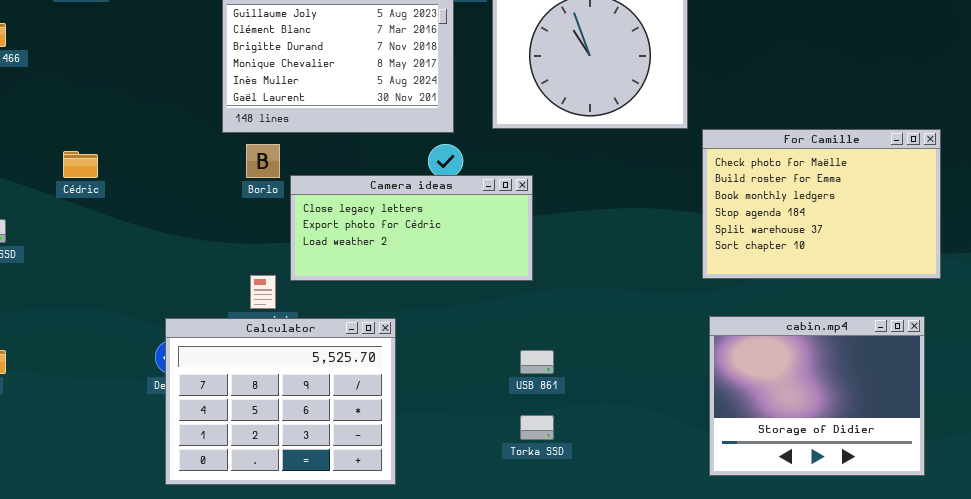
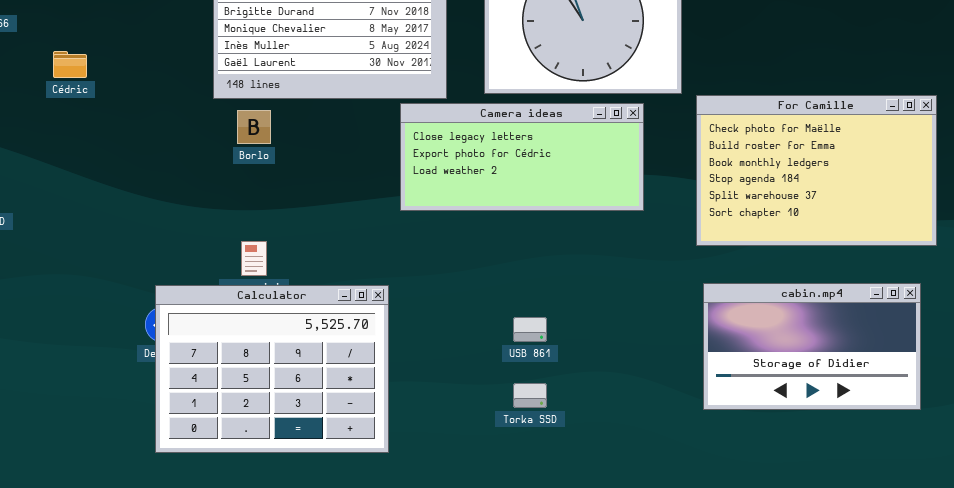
Cédric: [63,151,98,178] -> [53,51,87,78], moved
Camera ideas: [290,175,533,281] -> [400,103,644,211], moved
cabin.mp4: [709,316,925,476] -> [703,283,921,410], resized

